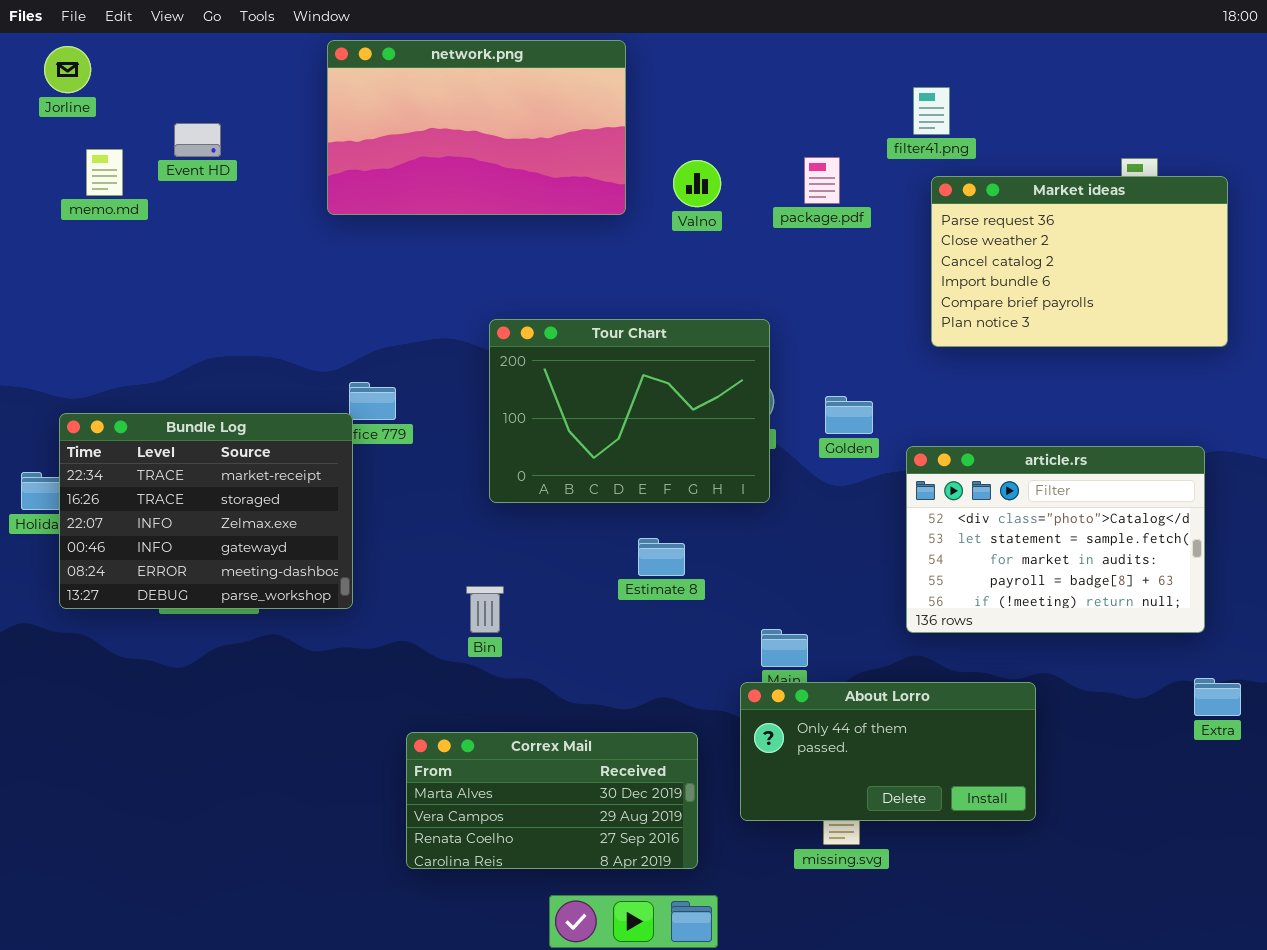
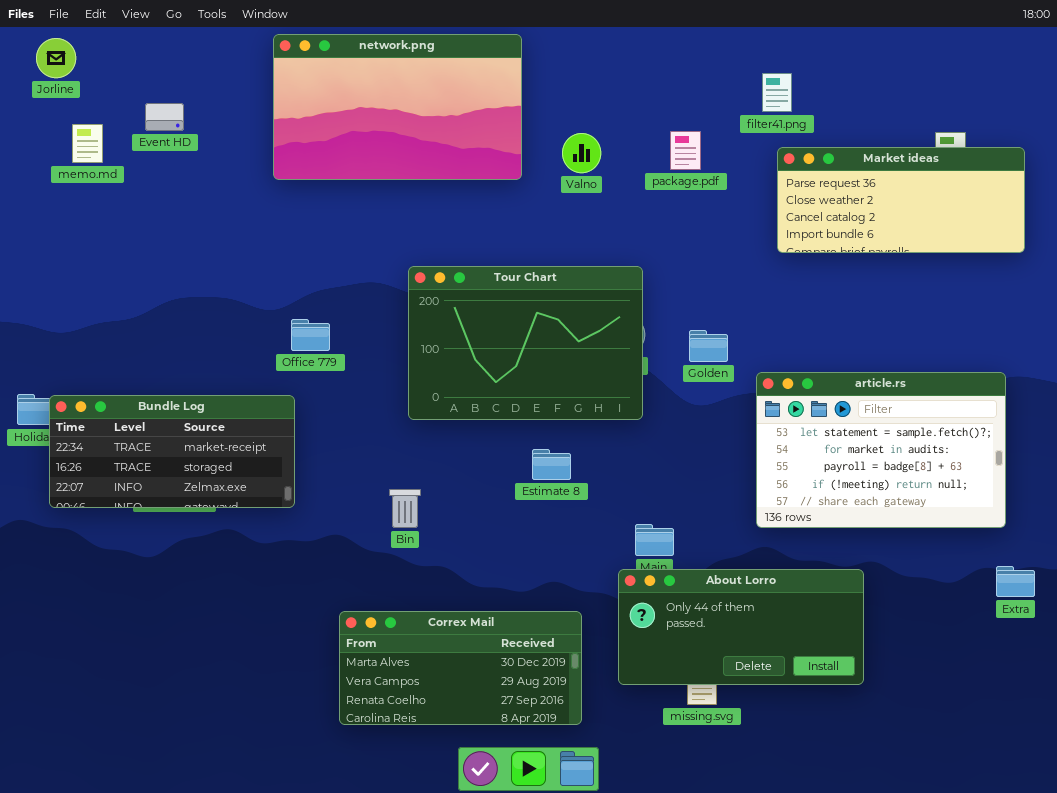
Market ideas: [931,176,1228,347] -> [777,147,1025,253], resized
Bundle Log: [59,413,353,609] -> [49,395,295,508], resized
article.rs: [906,446,1205,633] -> [756,372,1006,528], scrolled down 1 row

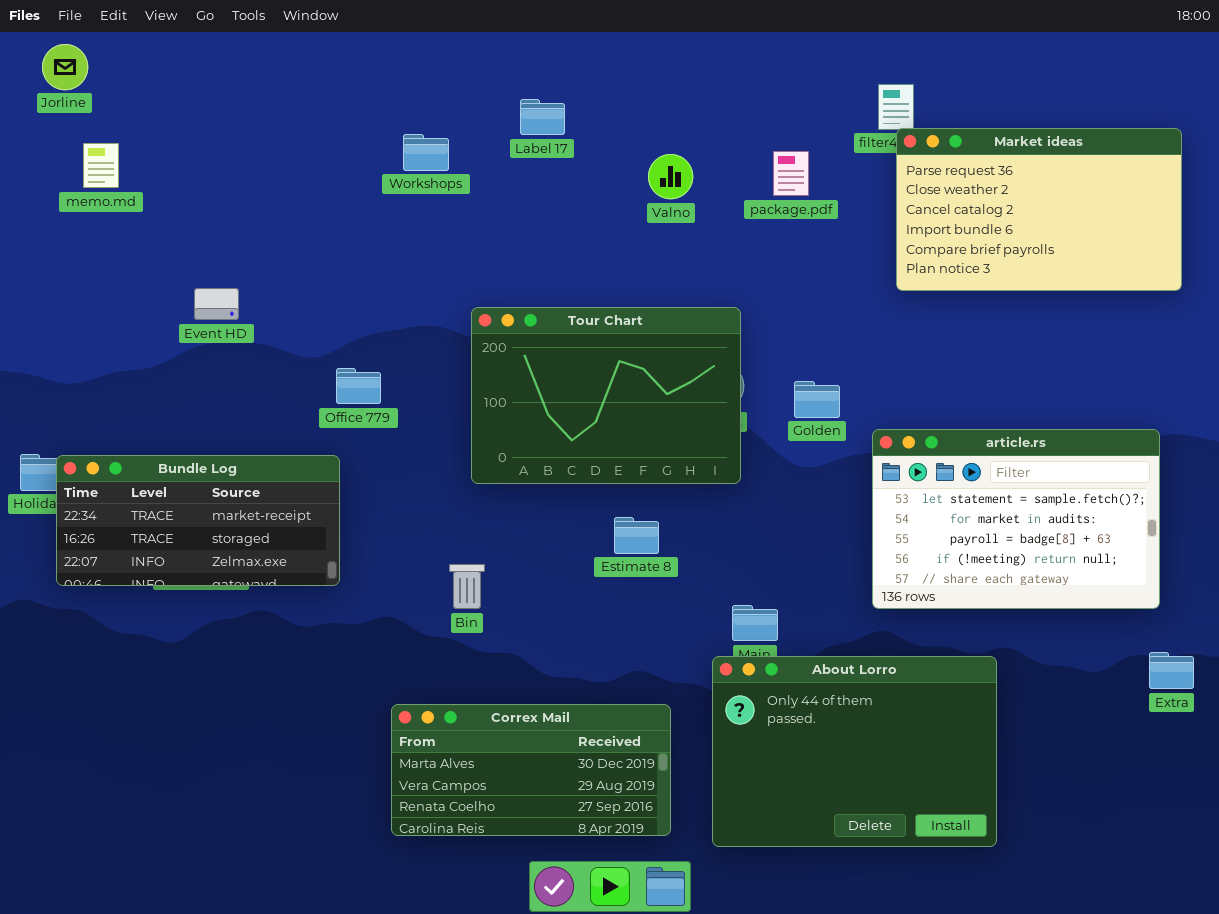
network.png: [273,34,522,180] -> none, closed
Event HD: [145,103,184,131] -> [194,288,239,320], moved
Market ideas: [777,147,1025,253] -> [896,128,1182,291], resized
About Lorro: [618,569,864,685] -> [712,656,997,847], resized

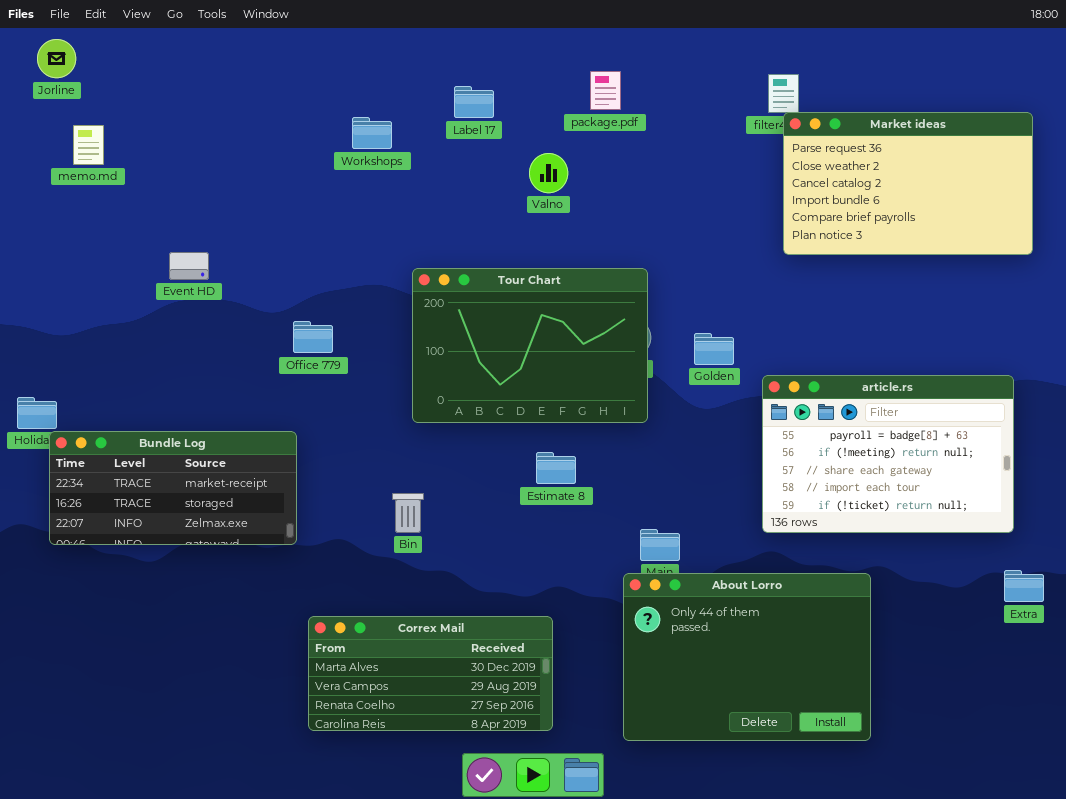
package.pdf: [773,151,809,196] -> [590,71,621,110], moved
Valno: [648,154,693,199] -> [529,153,568,193], moved
article.rs: [872,429,1160,609] -> [762,375,1014,533], scrolled down 2 rows
Bundle Log: [56,455,340,586] -> [49,431,297,545], moved
Correx Mail: [391,704,671,836] -> [308,616,553,731], moved

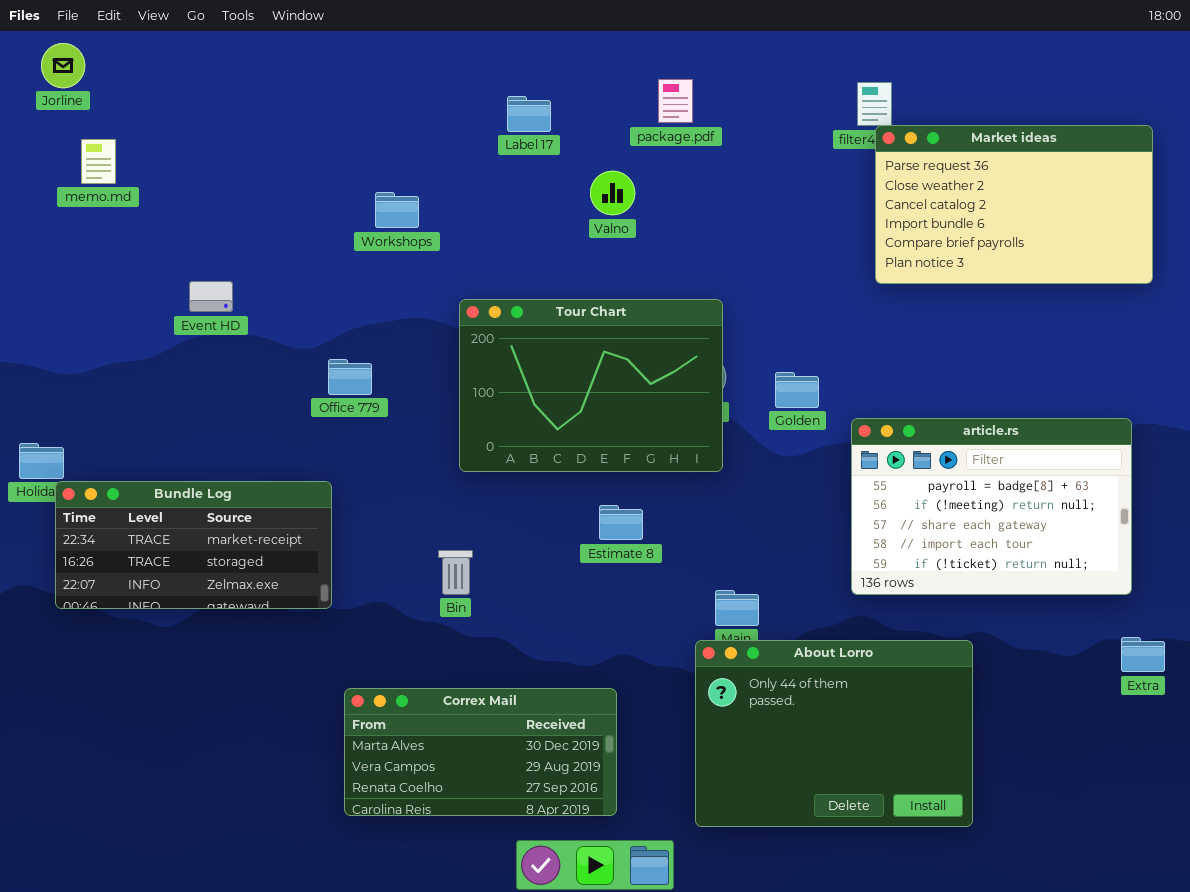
Workshops: [352,117,392,149] -> [375,192,419,228], moved

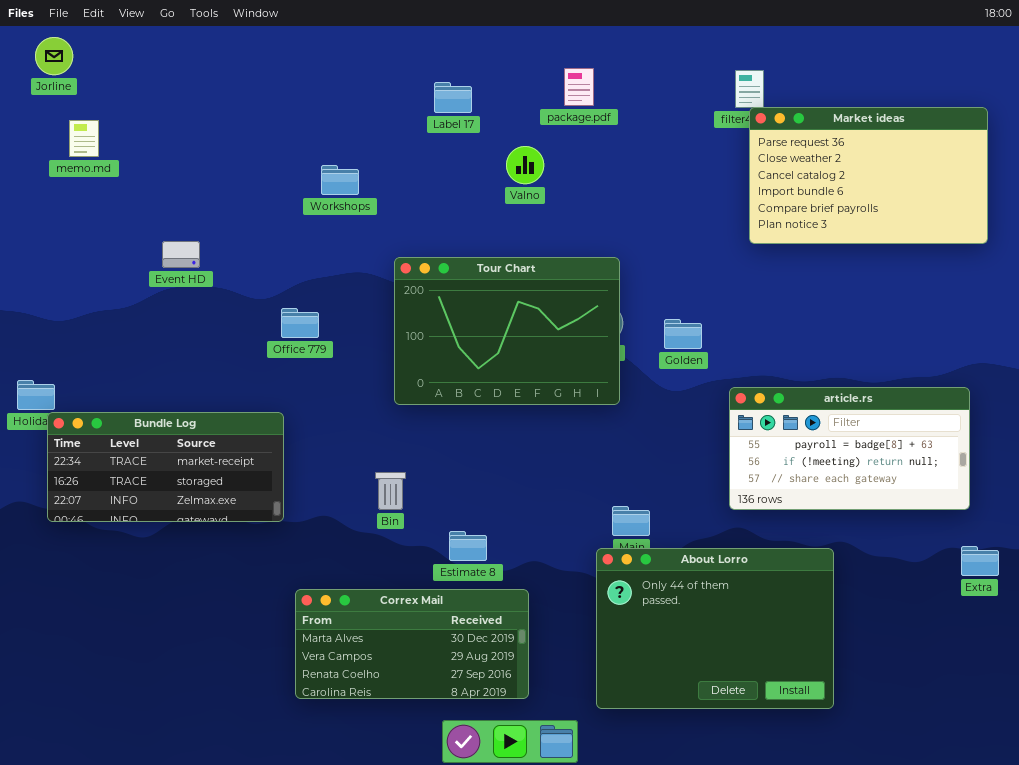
article.rs: [851,418,1132,595] -> [729,387,970,510], resized
Estimate 8: [599,505,643,540] -> [449,531,487,561], moved

